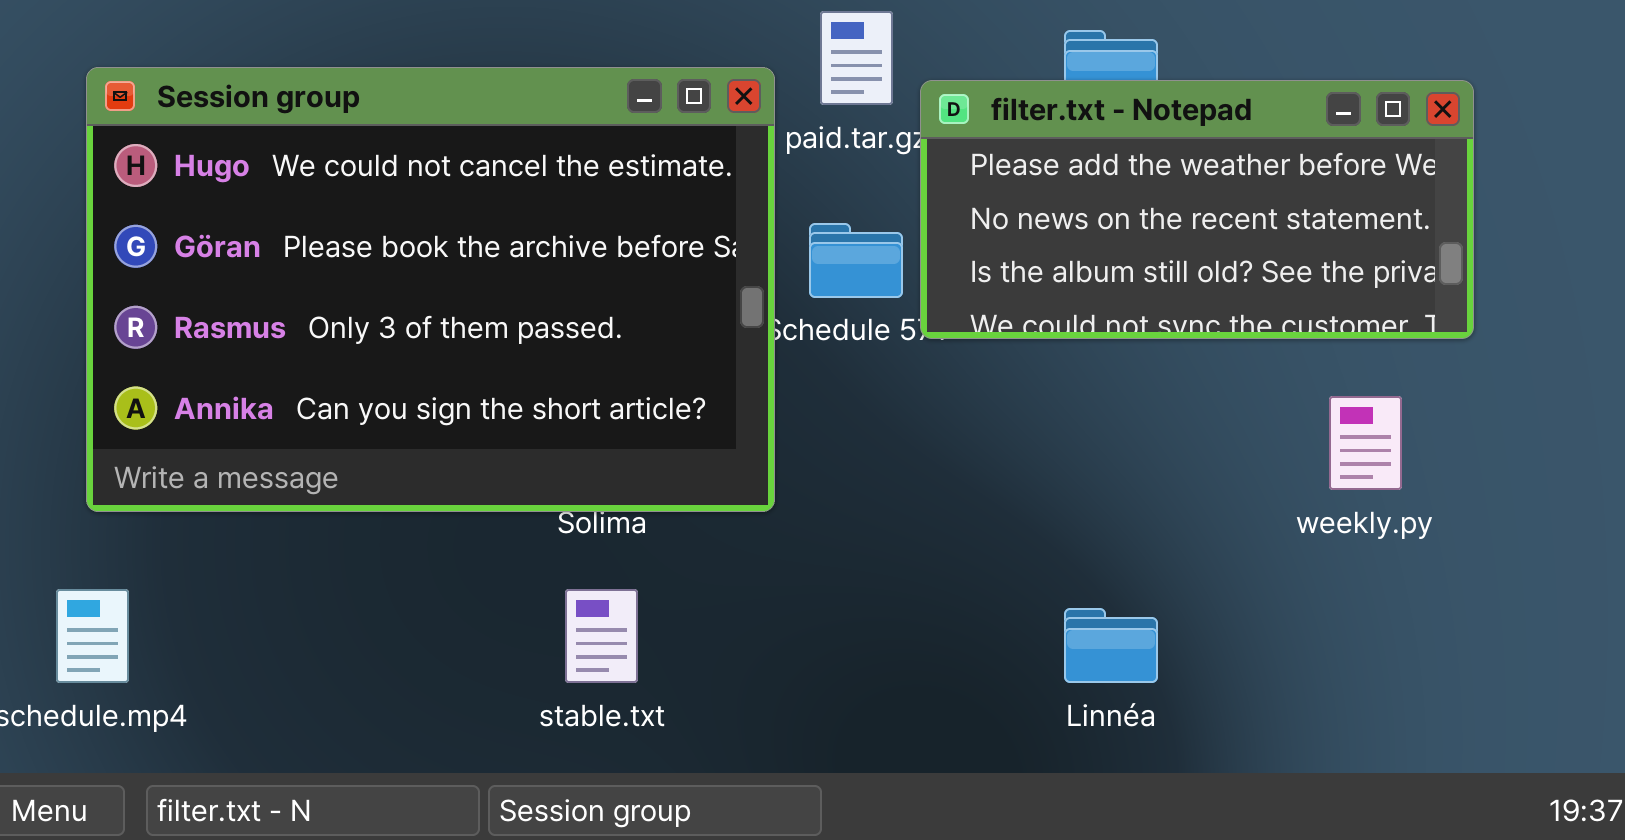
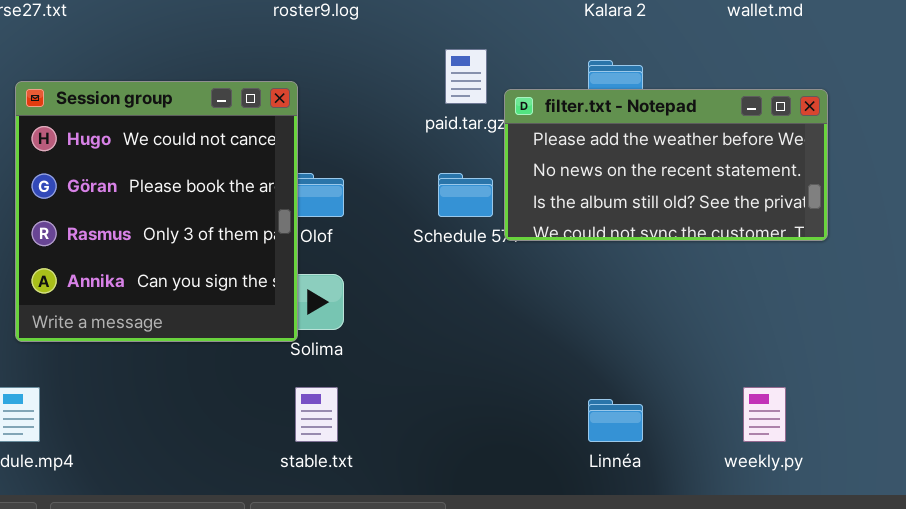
Session group: [86,67,775,512] -> [15,81,298,342], resized
weekly.py: [1329,396,1402,490] -> [743,387,786,442], moved

